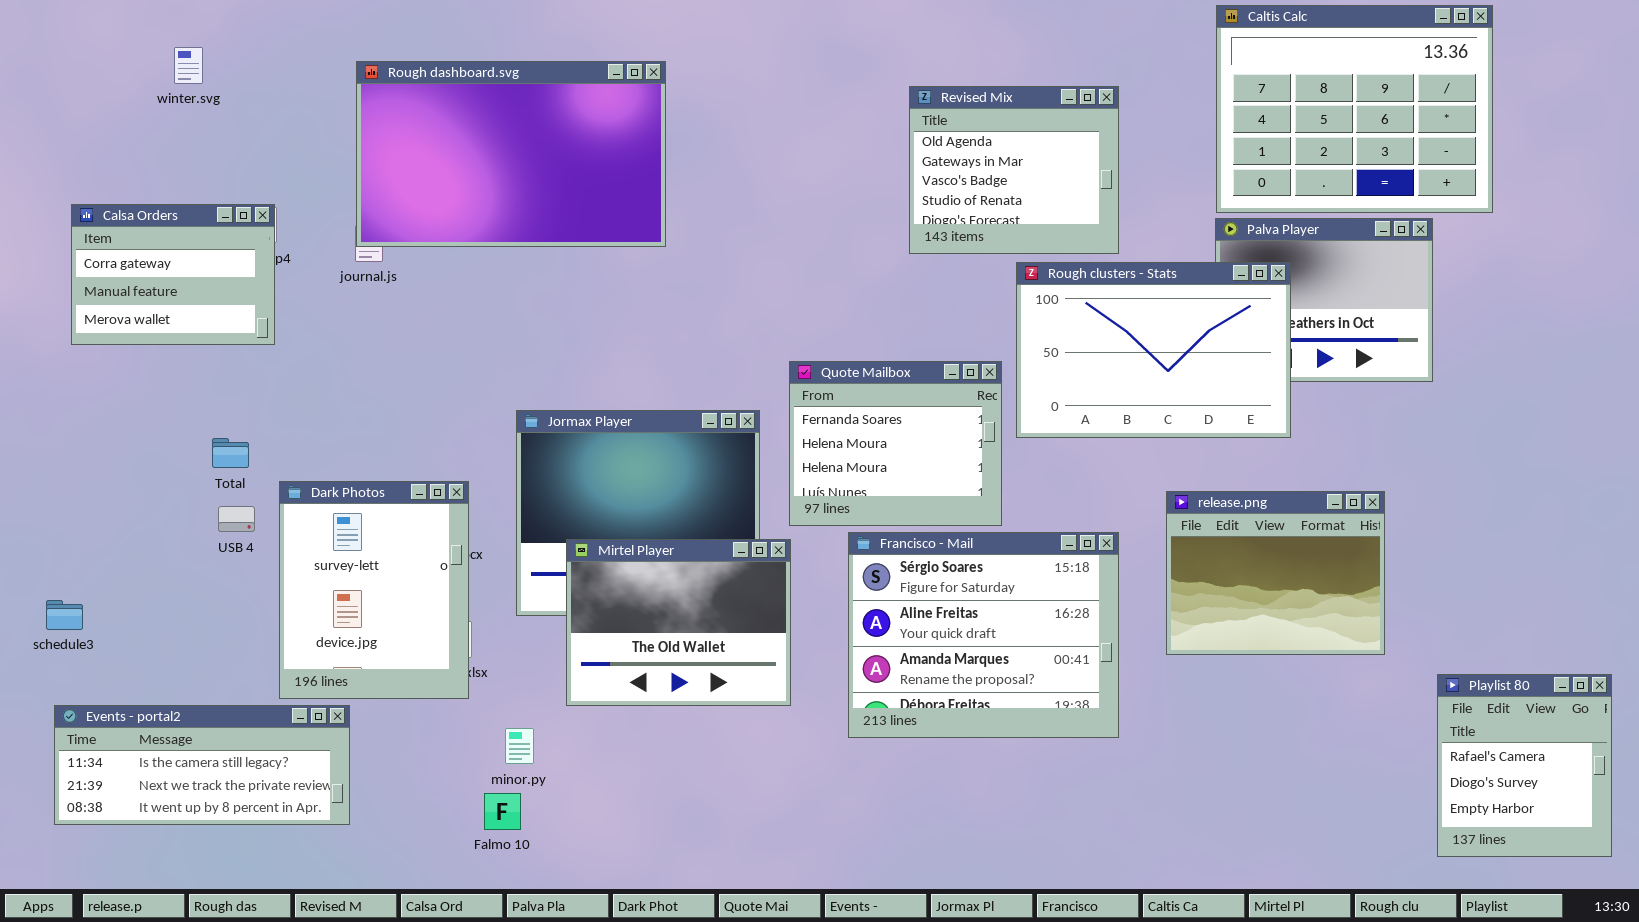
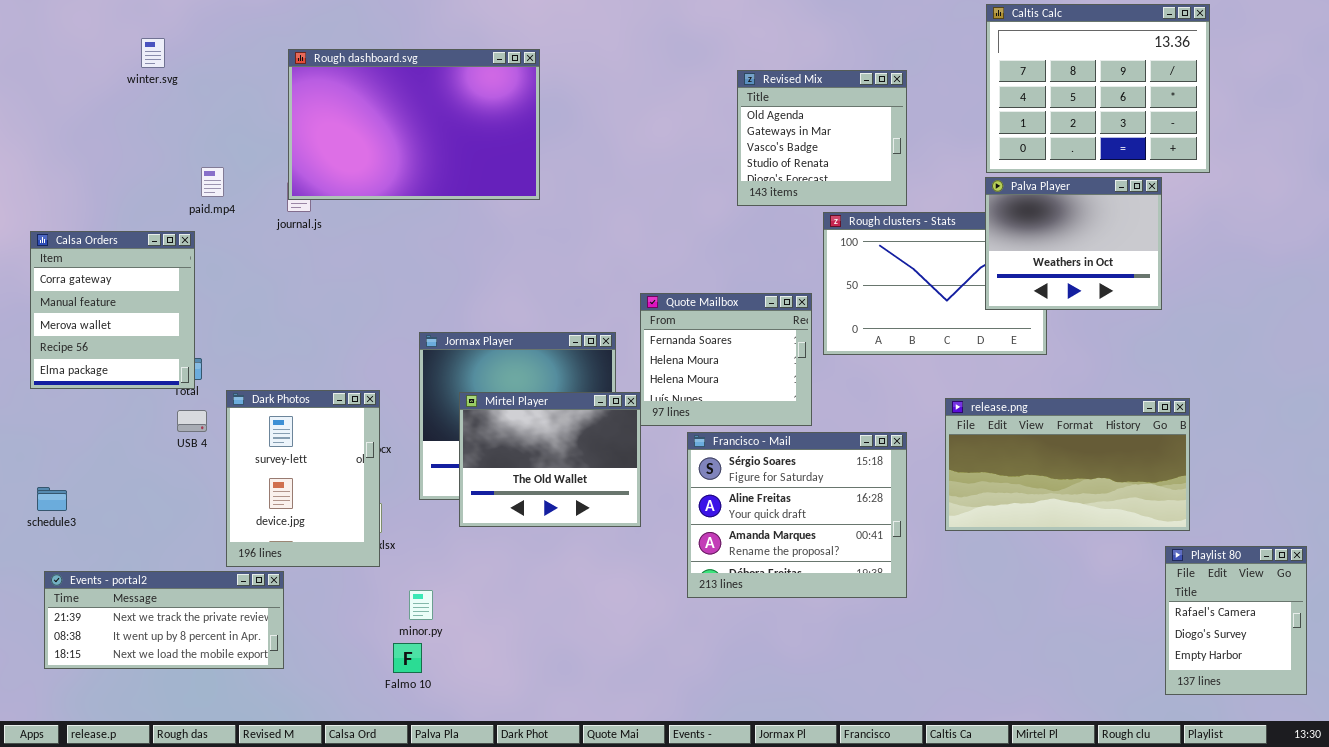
Calsa Orders: [71,204,275,345] -> [30,231,195,389], moved, resized
Palva Player: [1215,218,1433,382] -> [985,177,1162,310], raised
release.png: [1166,491,1385,655] -> [945,398,1190,531], resized
Mirtel Player: [566,539,791,706] -> [459,392,641,527], moved
Events - portal2: [54,705,350,825] -> [44,571,284,669], scrolled down 1 row

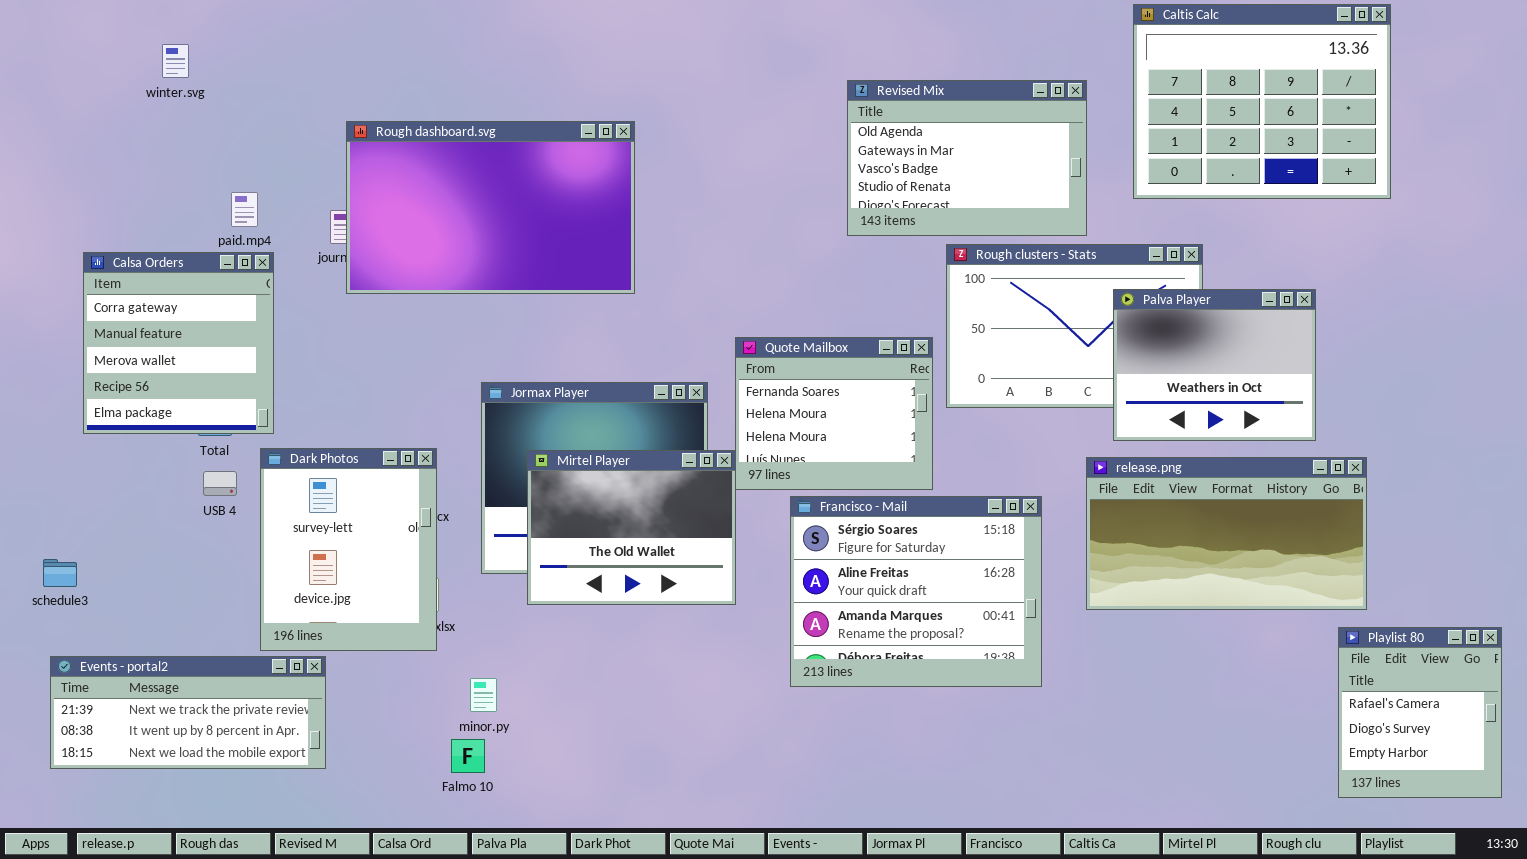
Rough dashboard.svg: [288,49,540,200] -> [346,121,635,294], moved
Revised Mix: [737,70,907,206] -> [847,80,1087,236], resized
Palva Player: [985,177,1162,310] -> [1113,289,1316,441], moved
Calsa Orders: [30,231,195,389] -> [83,252,274,434], moved

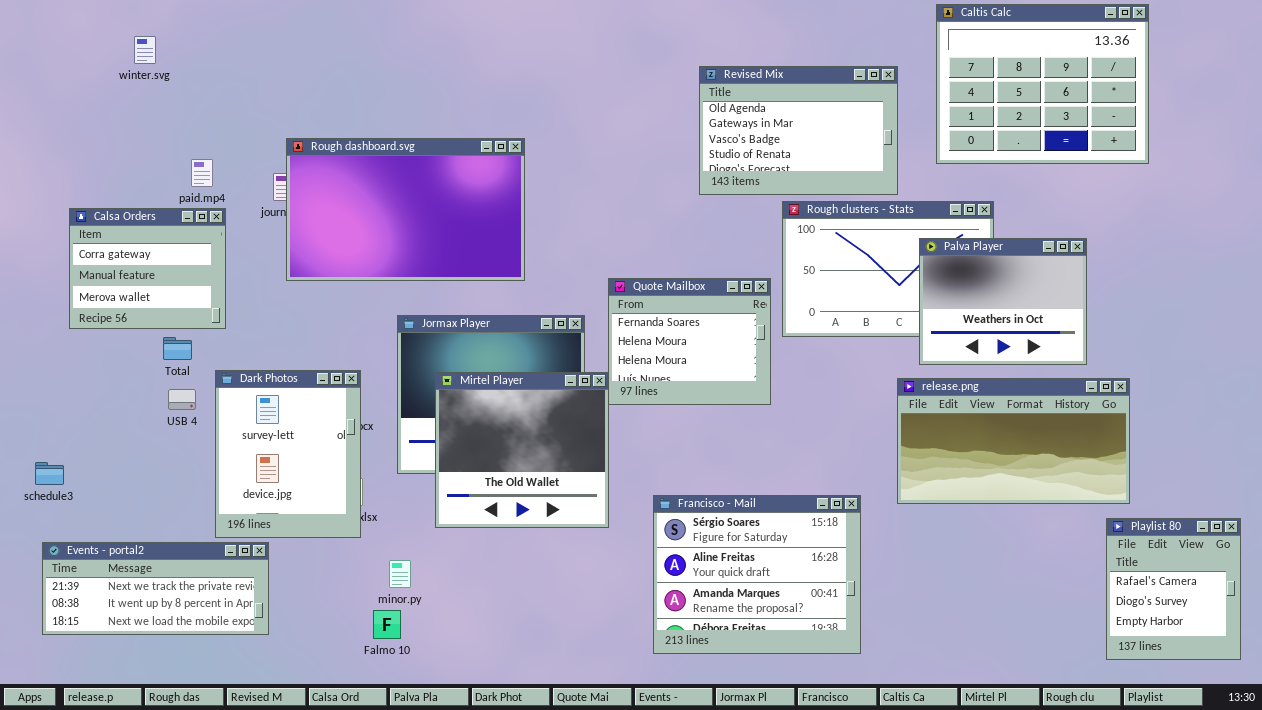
Rough dashboard.svg: [346,121,635,294] -> [286,138,525,281], moved
Calsa Orders: [83,252,274,434] -> [69,208,226,329], resized
Mirtel Player: [527,450,736,605] -> [435,372,609,528], resized
Francisco - Mail: [790,496,1042,687] -> [653,495,861,654], moved

